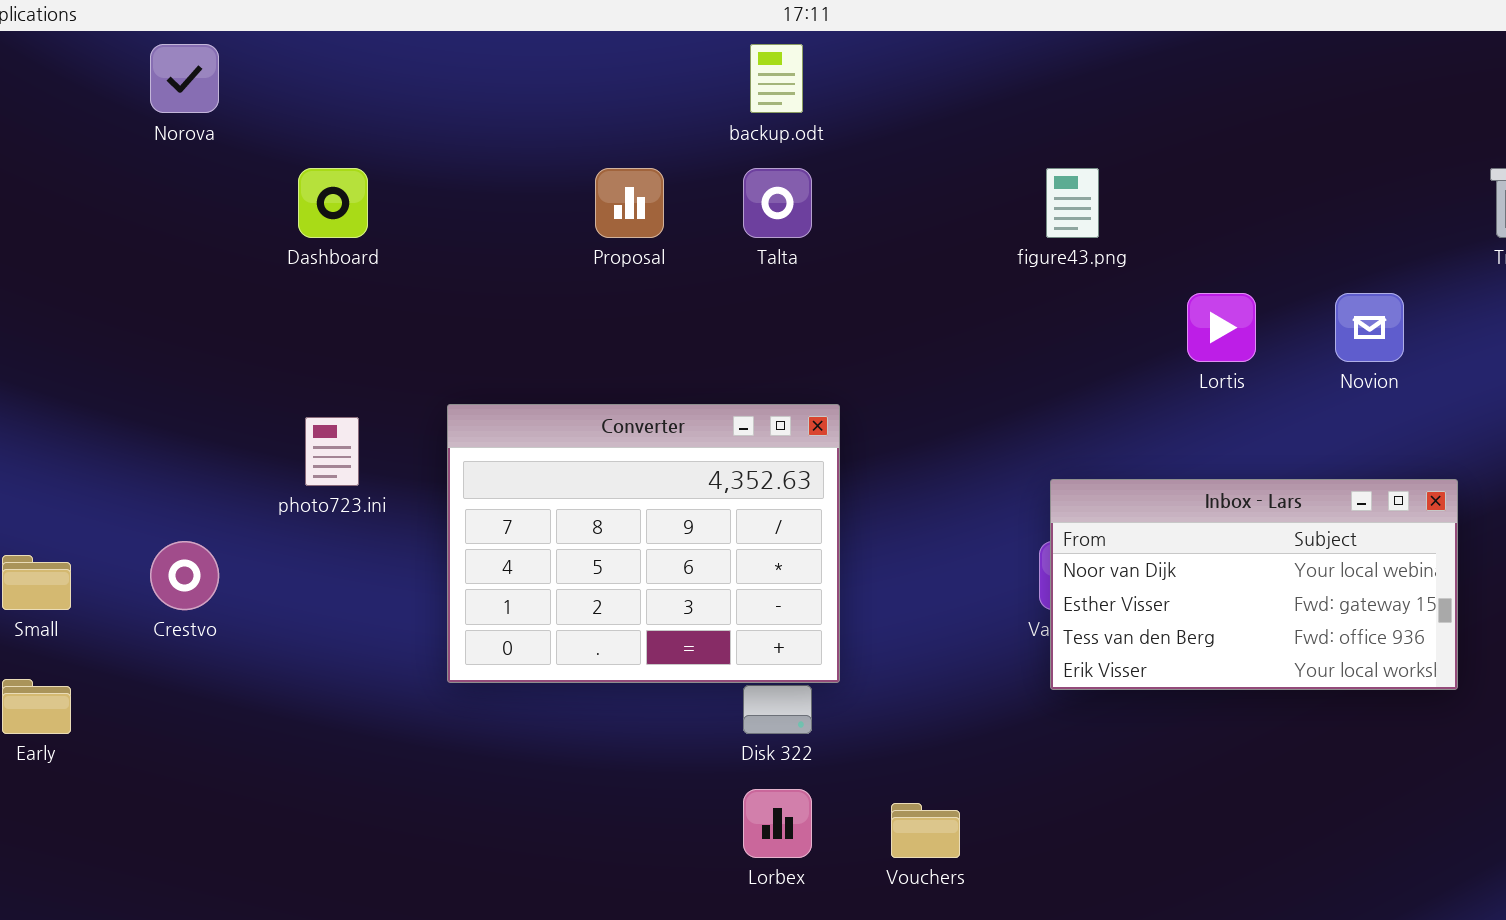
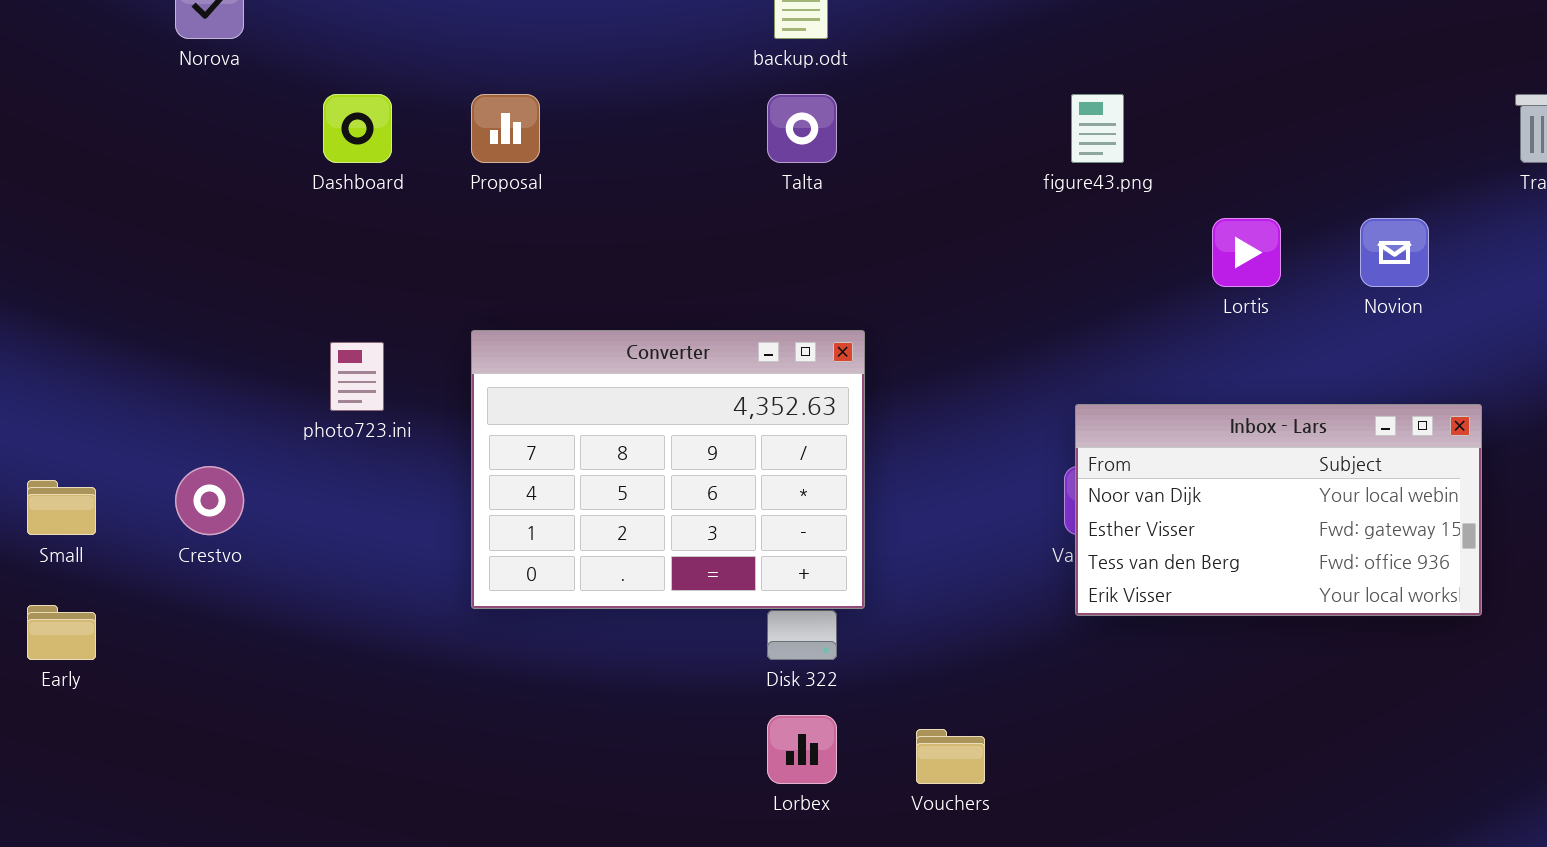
Proposal: [595,168,664,238] -> [471,94,540,163], moved

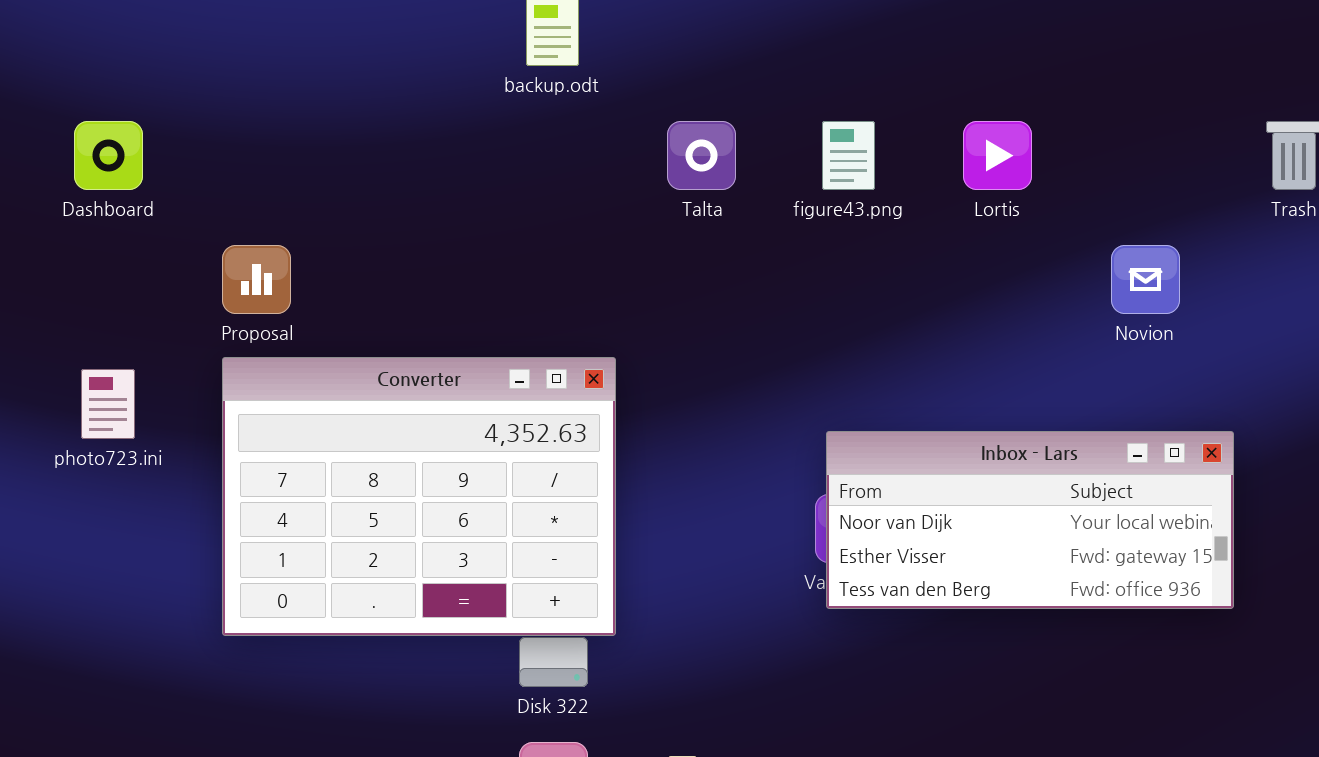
Proposal: [471,94,540,163] -> [222,245,291,314], moved
Talta: [767,94,837,163] -> [667,121,736,190], moved
Lortis: [1212,218,1281,287] -> [963,121,1032,190], moved
Inbox - Lars: [1075,404,1482,616] -> [826,431,1234,609], resized

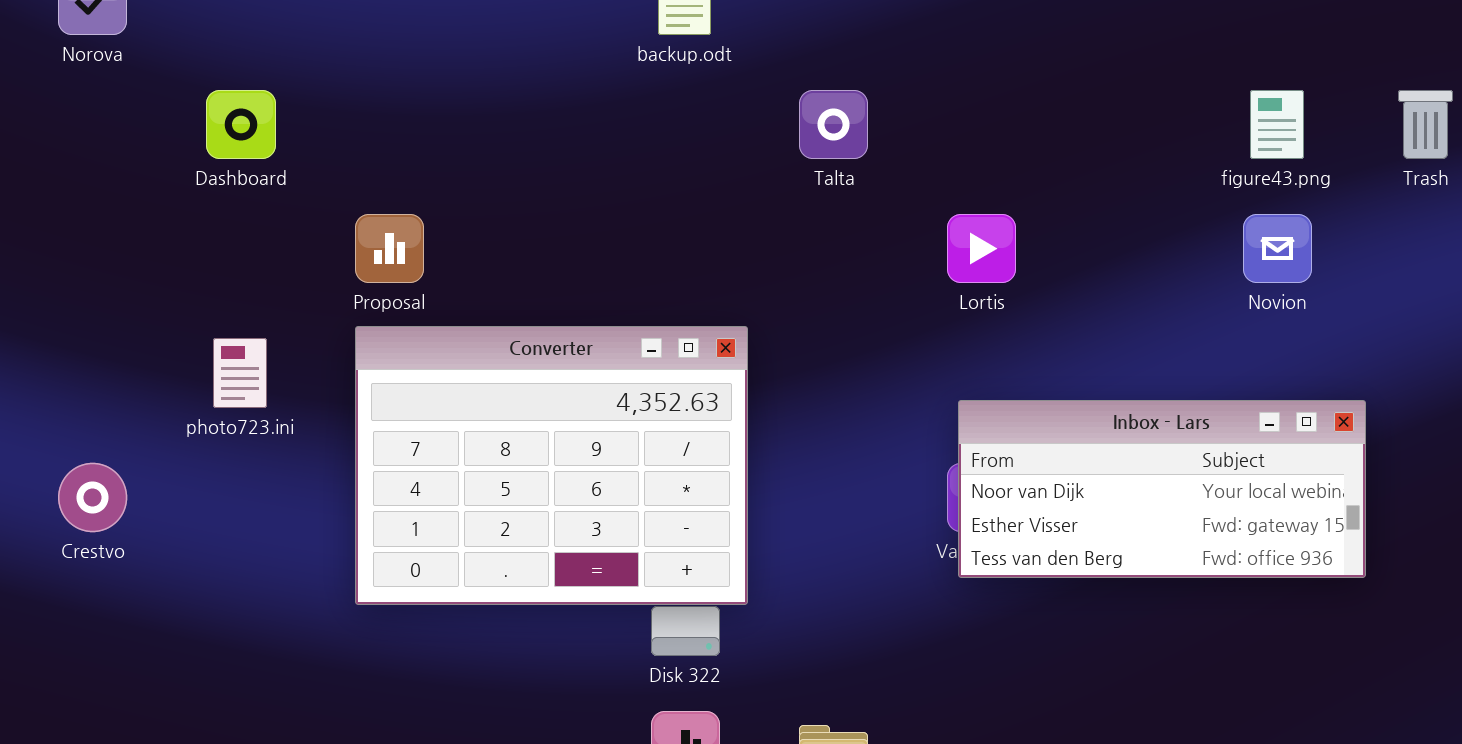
figure43.png: [822,121,875,190] -> [1250,90,1304,159], moved
Lortis: [963,121,1032,190] -> [947,214,1016,283], moved

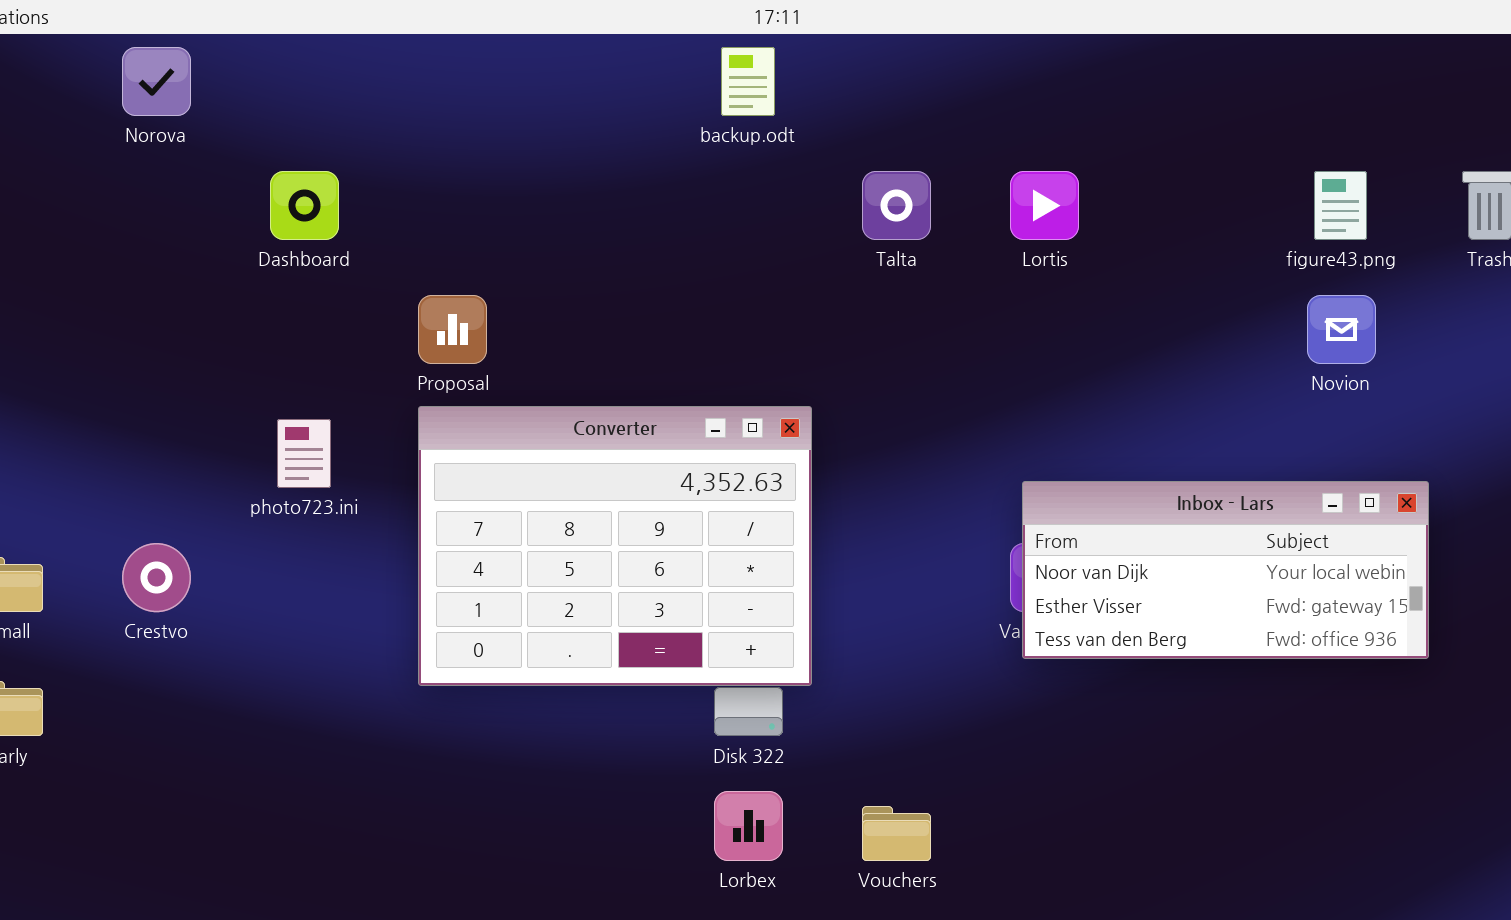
Lortis: [947,214,1016,283] -> [1010,171,1079,240], moved

